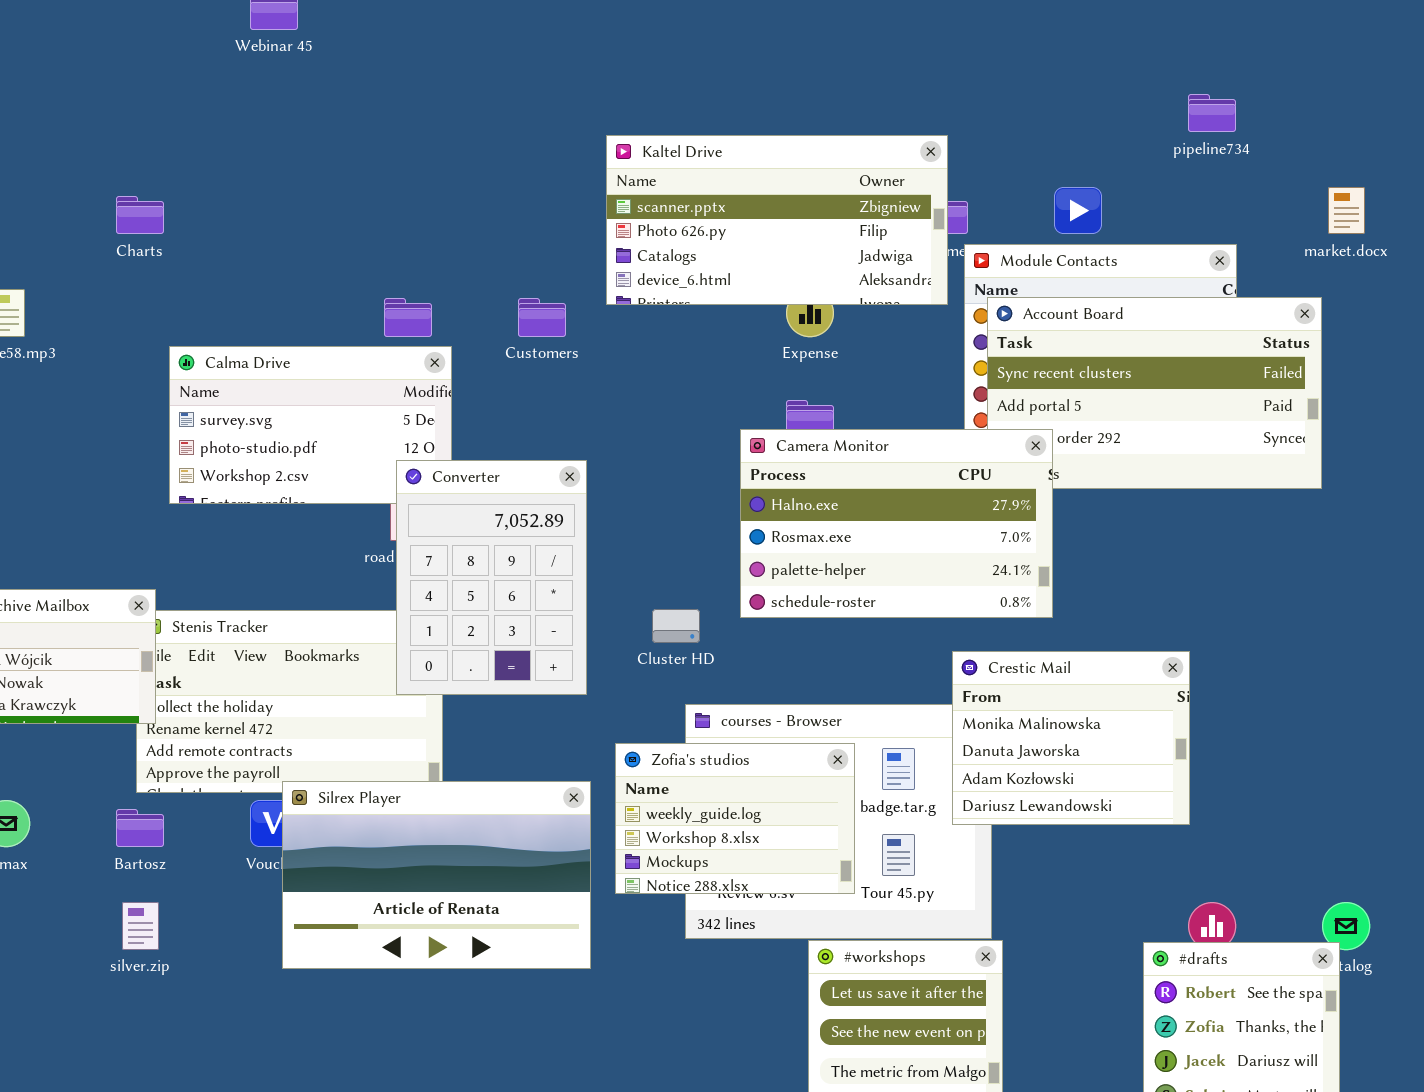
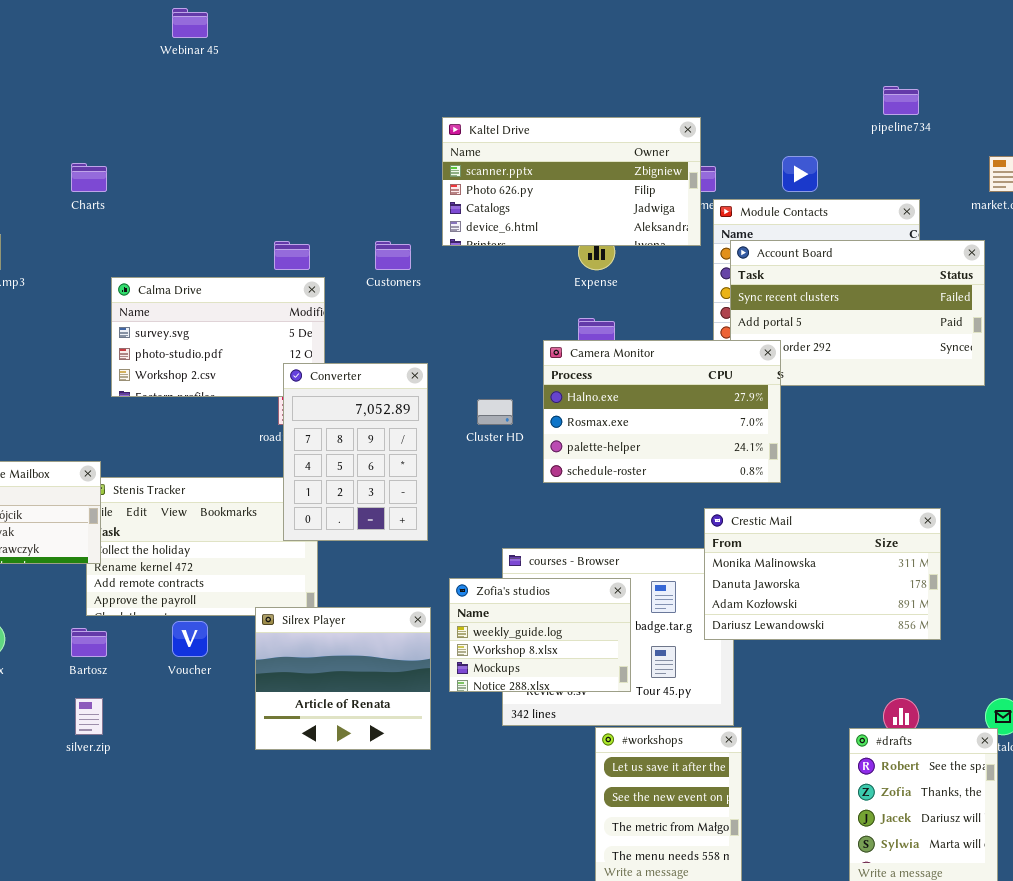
Cluster HD: [652,609,700,643] -> [477,399,513,425], moved
Crestic Mail: [952,651,1190,825] -> [704,508,941,640], resized
Silrex Player: [282,781,591,969] -> [255,607,431,750], resized

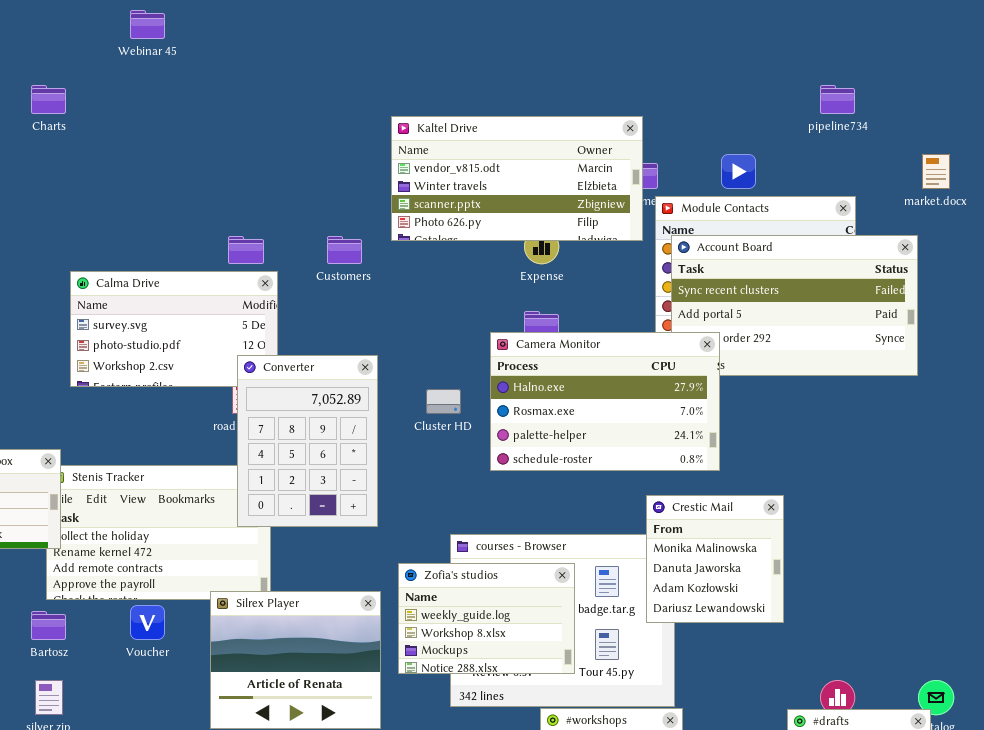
Kaltel Drive: [442,117,701,246] -> [391,116,643,241], scrolled up 2 rows
Charts: [71,163,107,192] -> [31,85,66,114], moved
Crestic Mail: [704,508,941,640] -> [646,495,784,623], resized

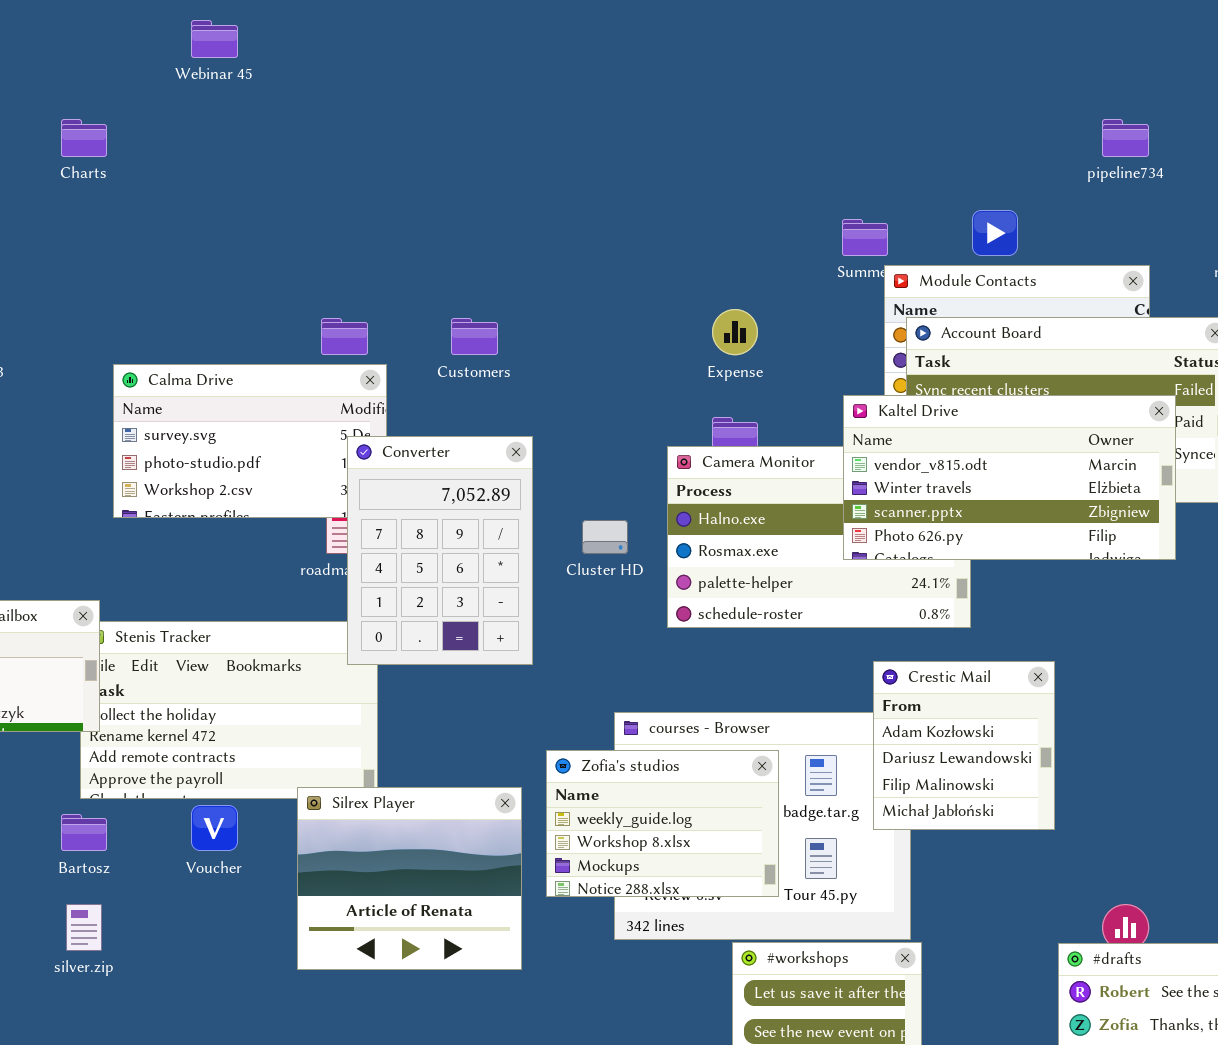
Kaltel Drive: [391,116,643,241] -> [843,395,1176,560], moved
Converter: [237,355,378,527] -> [347,436,533,665], moved
Crestic Mail: [646,495,784,623] -> [873,661,1055,830], scrolled down 2 rows

